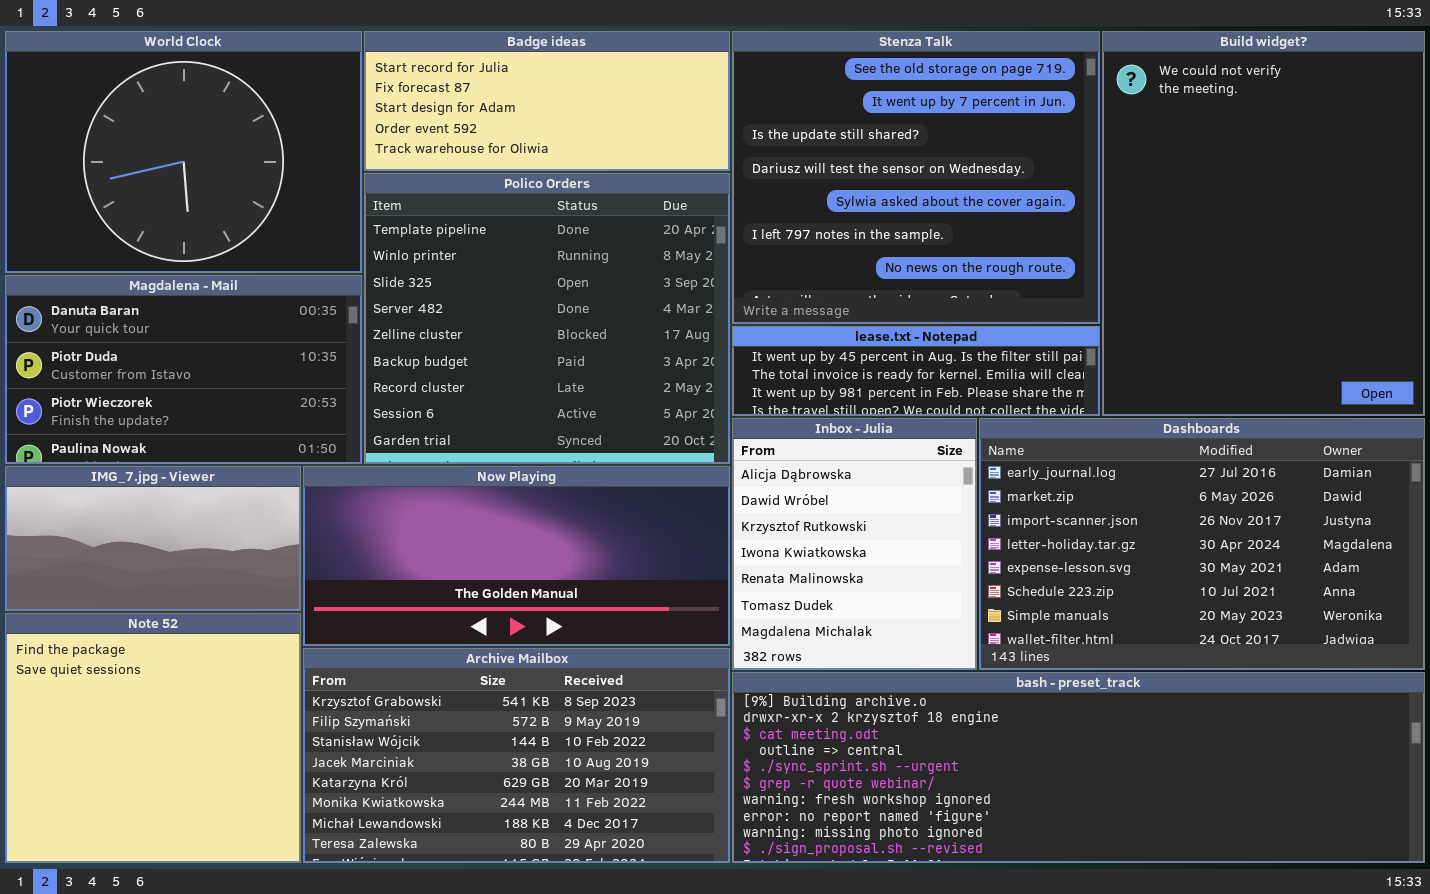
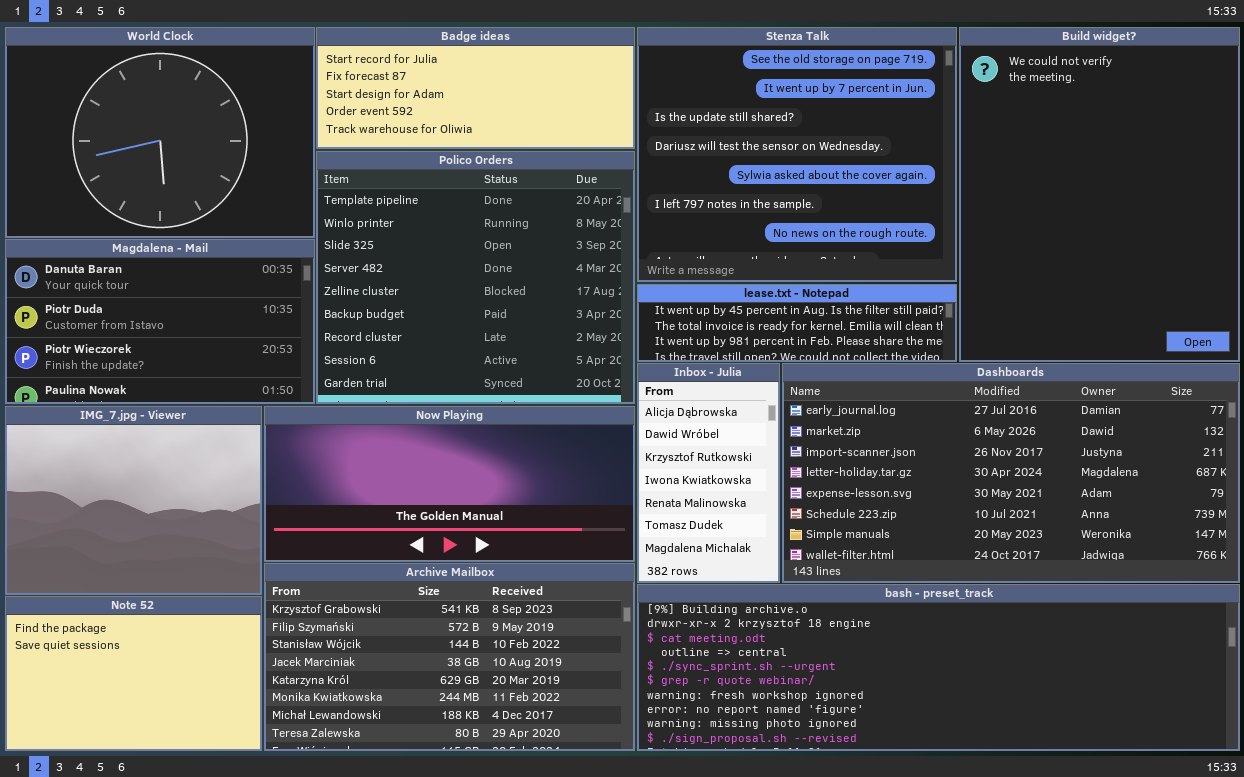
Inbox - Julia: [732,418,977,670] -> [637,363,780,583], resized
Dashboards: [979,418,1425,670] -> [782,363,1240,583], resized
IMG_7.jpg - Viewer: [5,466,301,611] -> [5,406,262,595], resized
Note 52: [5,613,301,863] -> [5,596,262,751], resized

